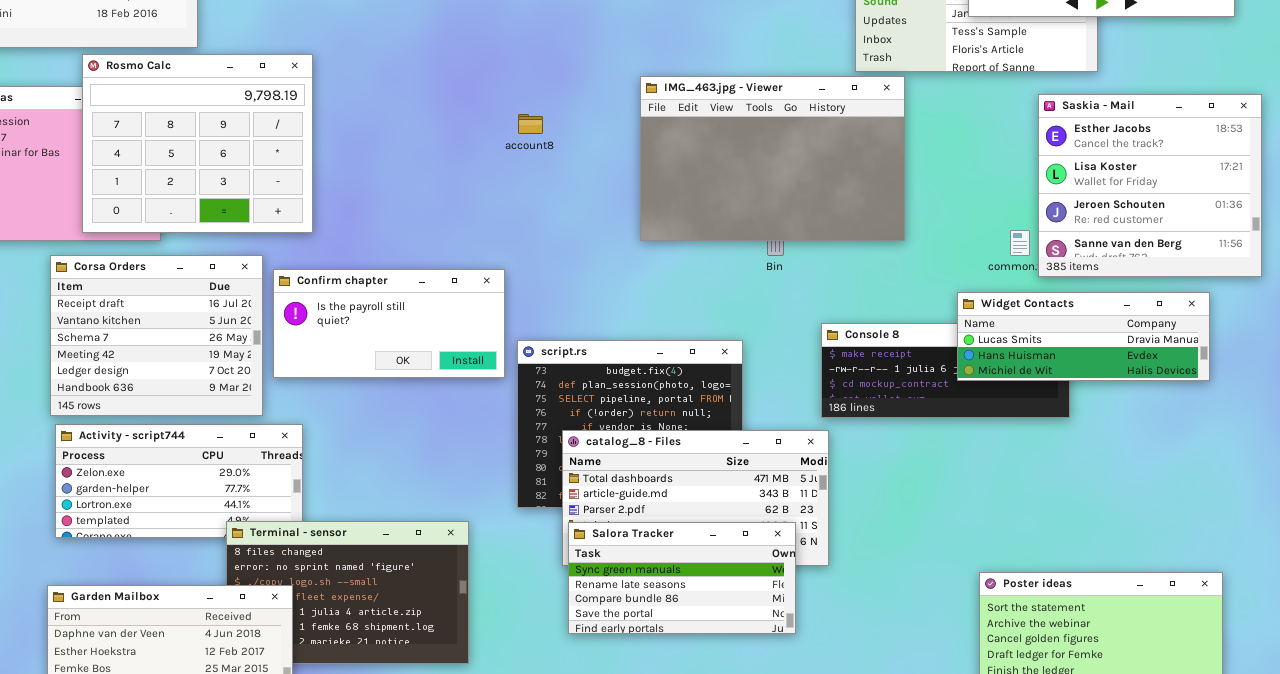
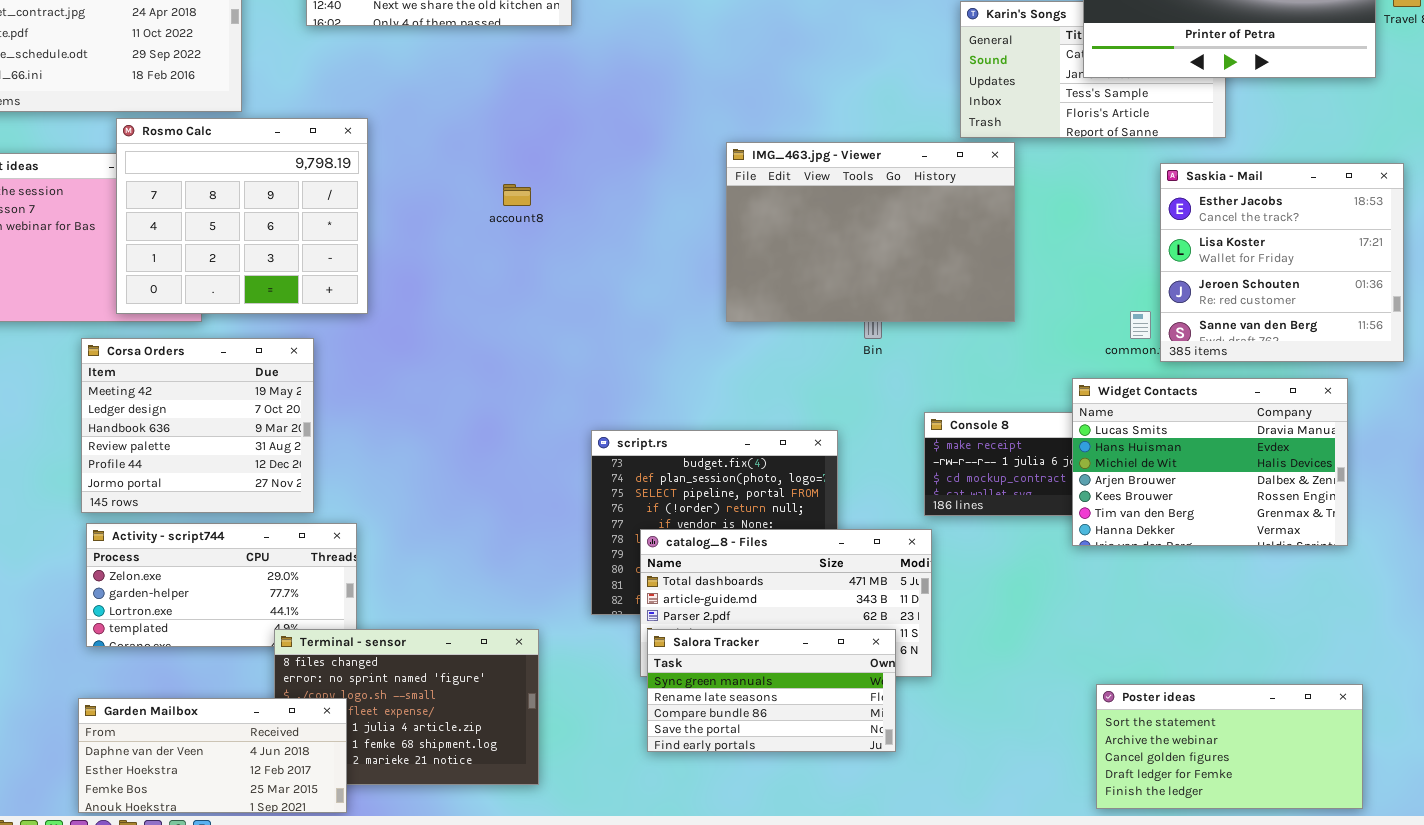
account8: [518,114,543,134] -> [503,184,531,206], moved
Corsa Orders: [50,255,263,416] -> [81,338,314,513], scrolled down 3 rows
Confirm chapter: [273,269,505,378] -> none, closed
Widget Contacts: [957,292,1210,381] -> [1072,378,1348,546], resized

